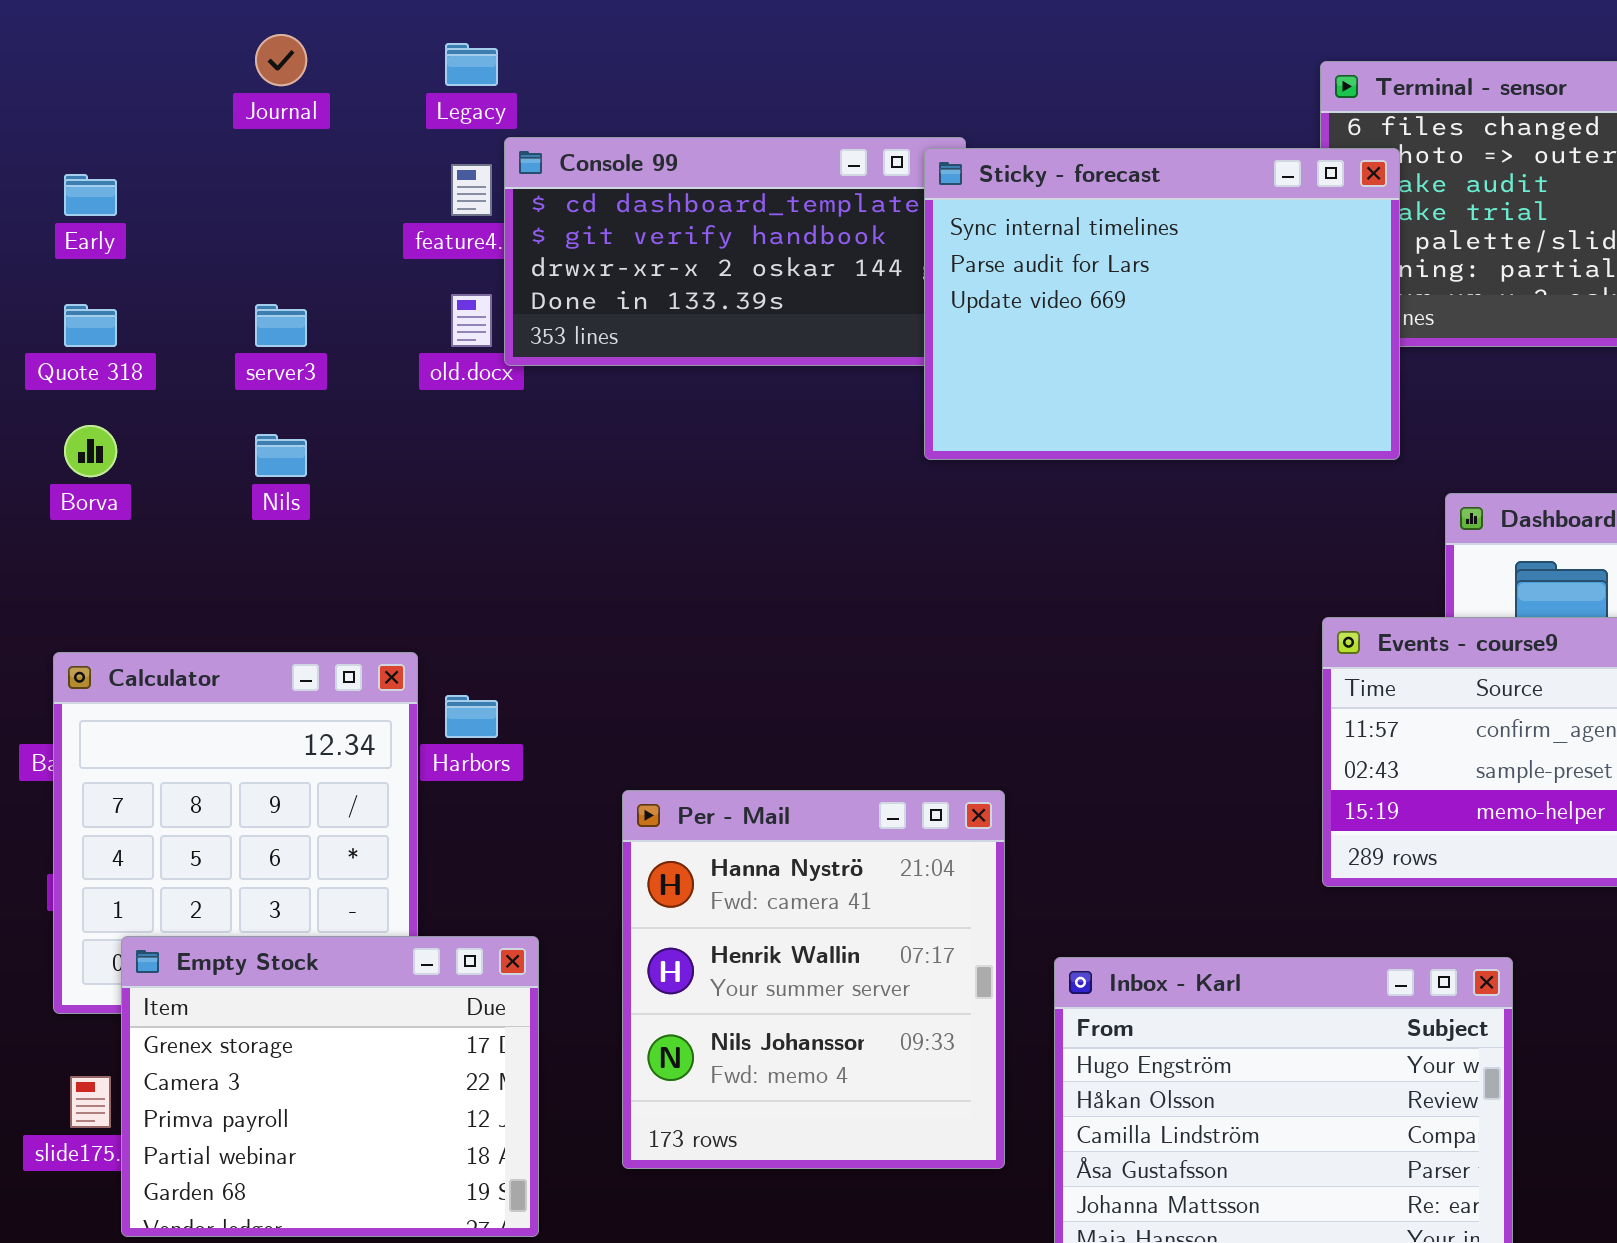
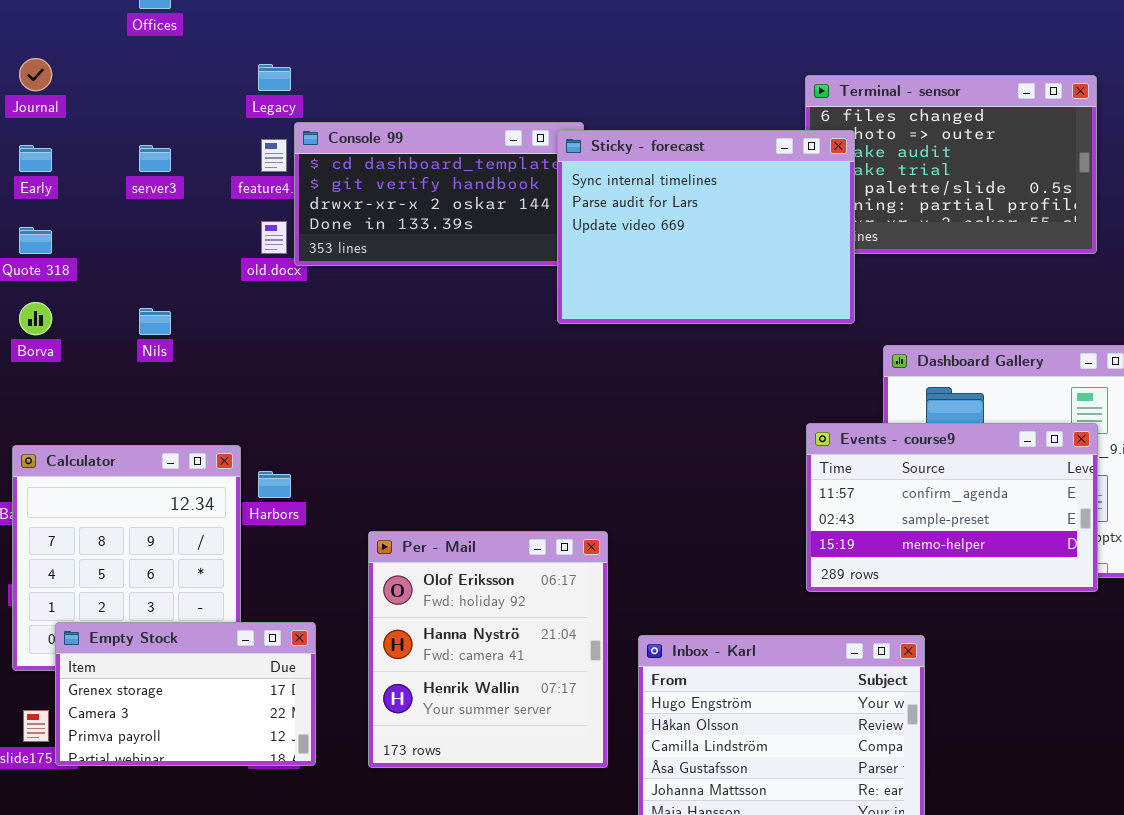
Journal: [255,34,307,86] -> [19,58,52,91], moved
server3: [255,304,307,347] -> [139,145,171,172], moved
Per - Mail: [622,790,1005,1169] -> [368,531,608,768], scrolled up 1 row
Empty Stock: [121,936,539,1237] -> [55,622,316,766], resized

